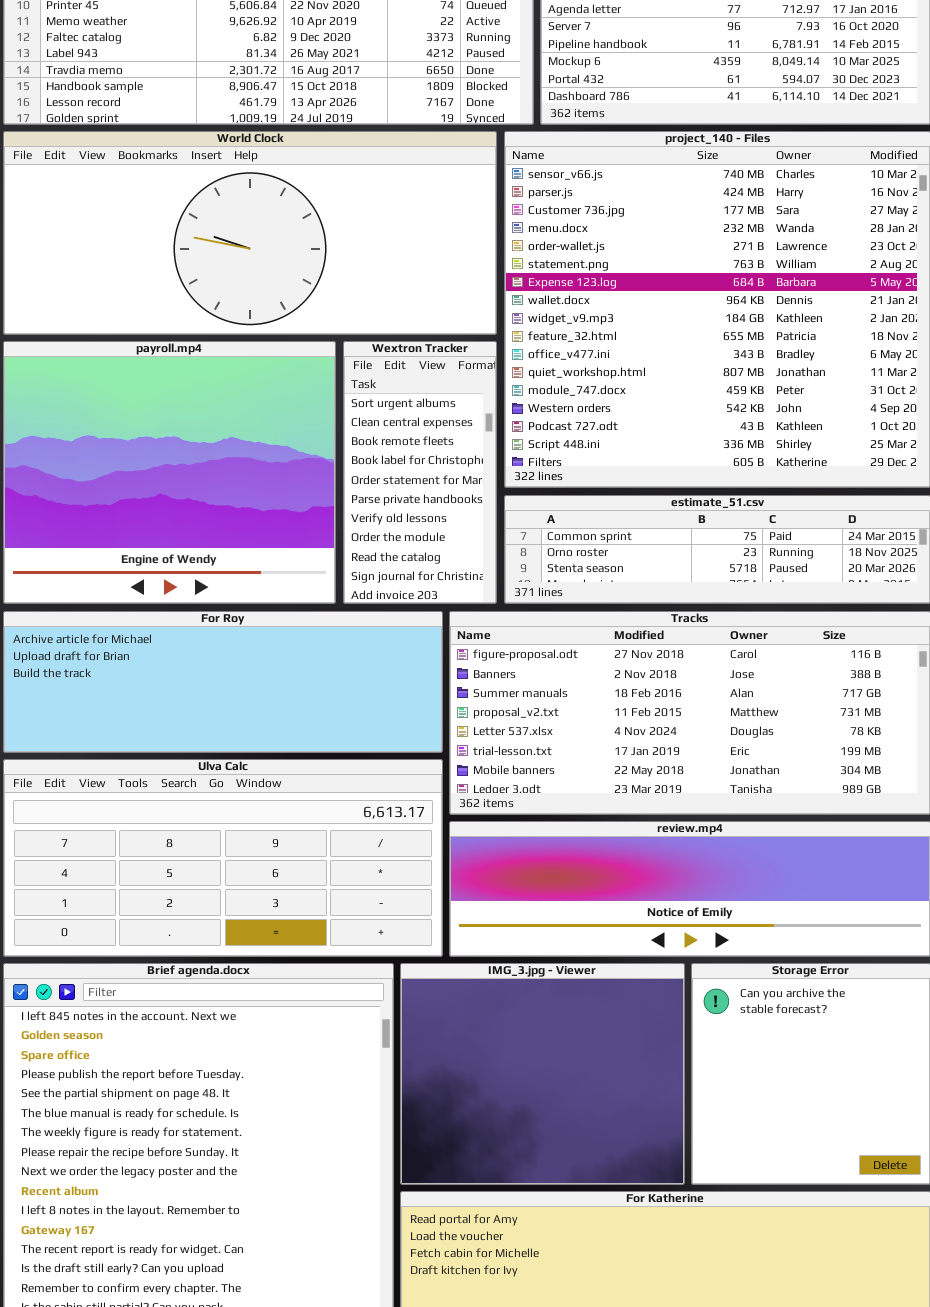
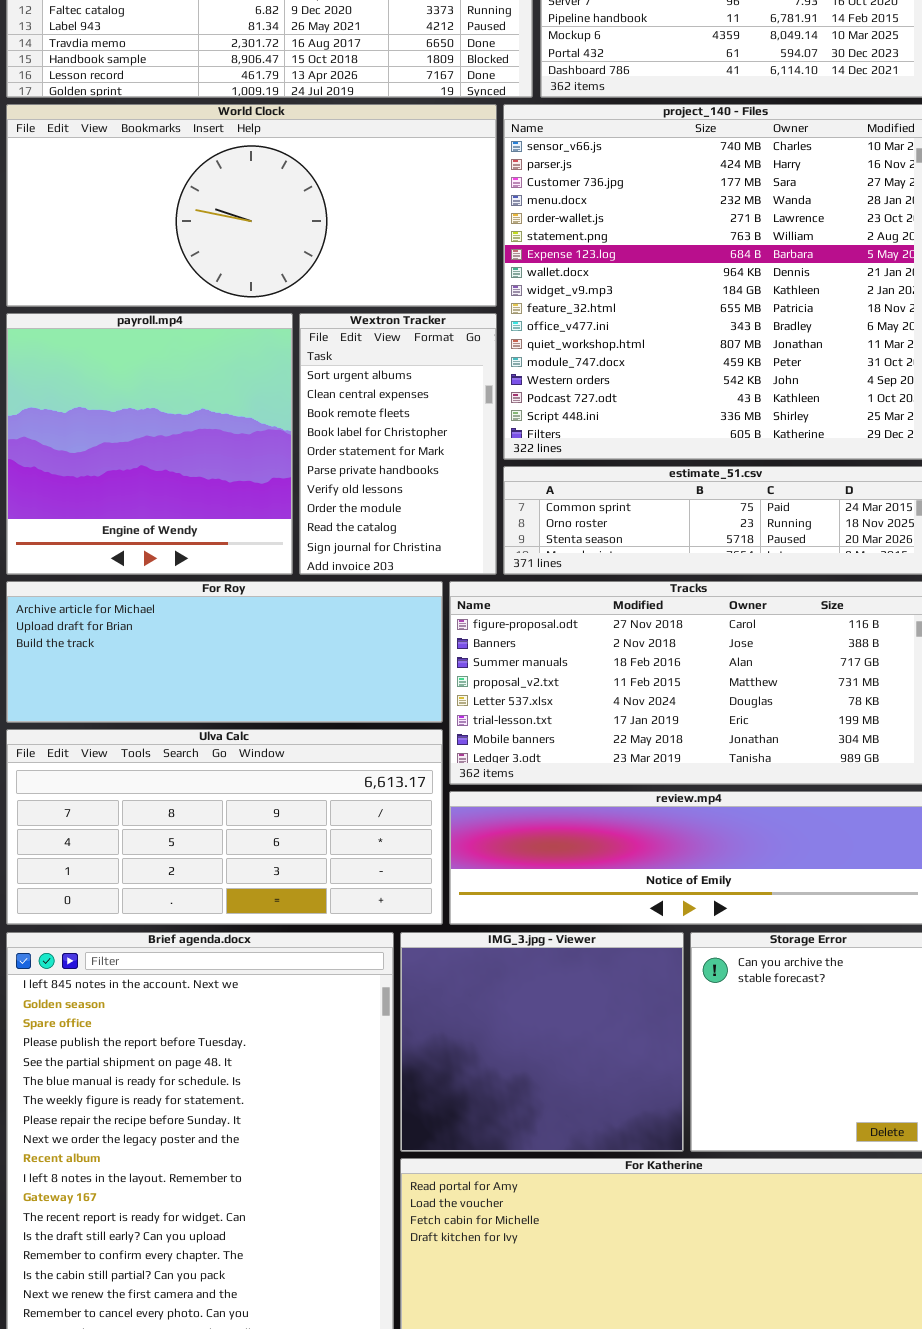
payroll.mp4: [3,341,336,604] -> [6,313,293,575], resized
Wextron Tracker: [343,341,497,604] -> [299,313,497,575], resized

